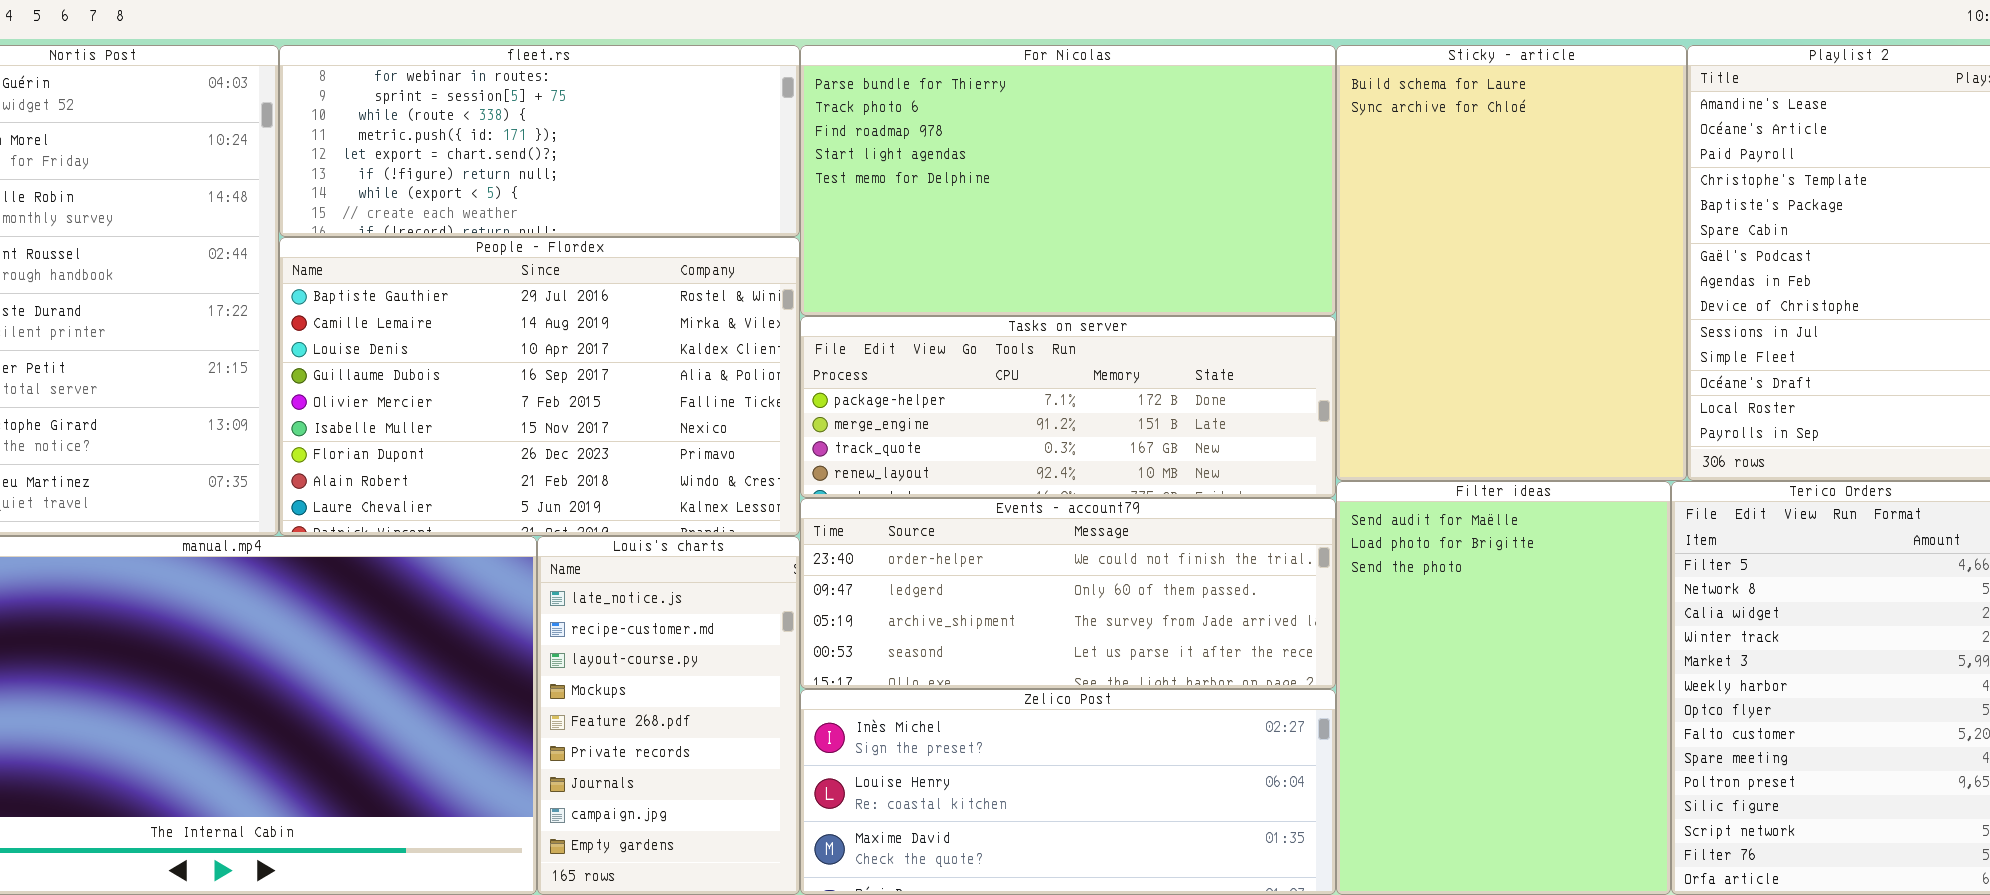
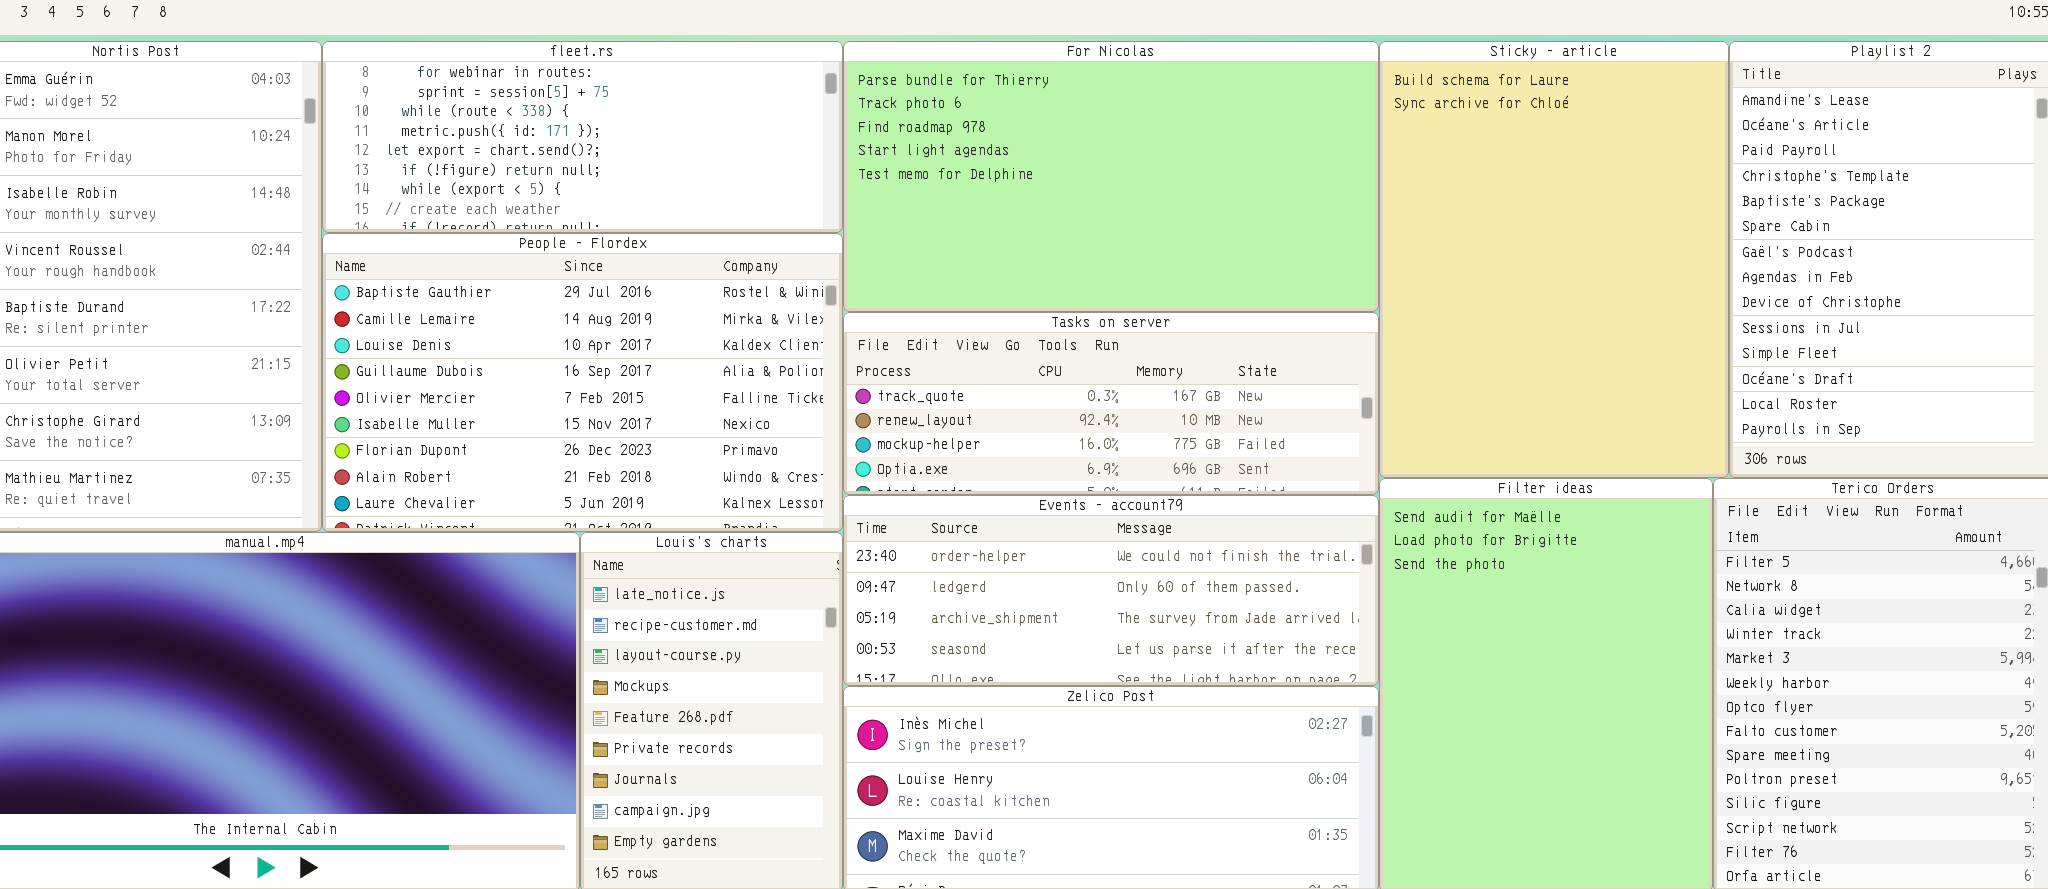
Tasks on server: [800,316,1336,498] -> [843,312,1379,495], scrolled down 2 rows

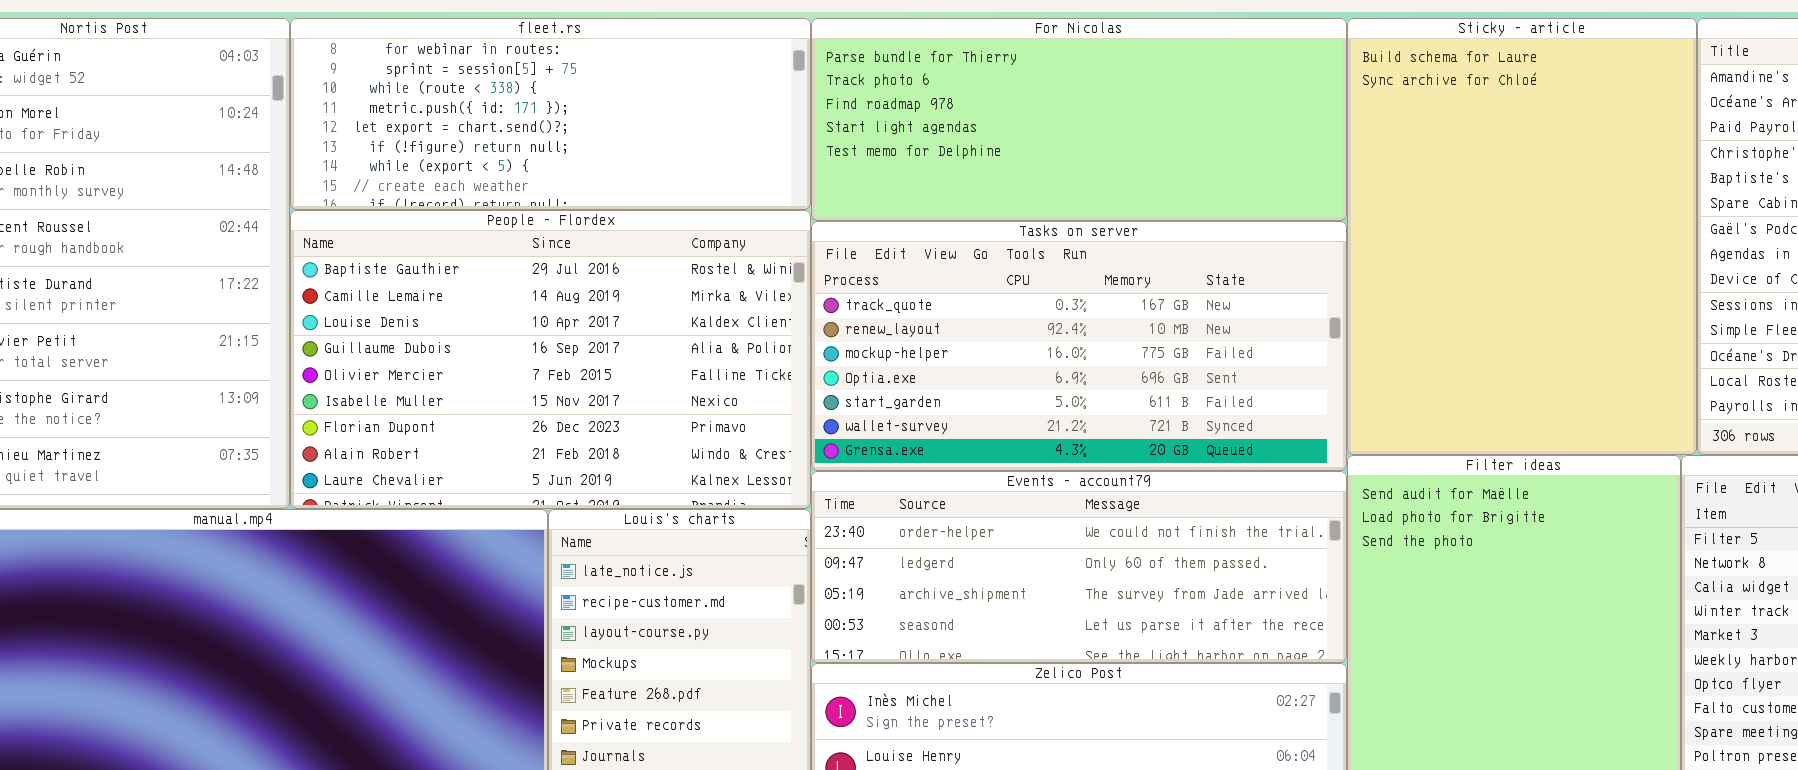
For Nicolas: [843,41,1379,312] -> [811,18,1347,221], resized
Tasks on server: [843,312,1379,495] -> [811,221,1347,471], resized

